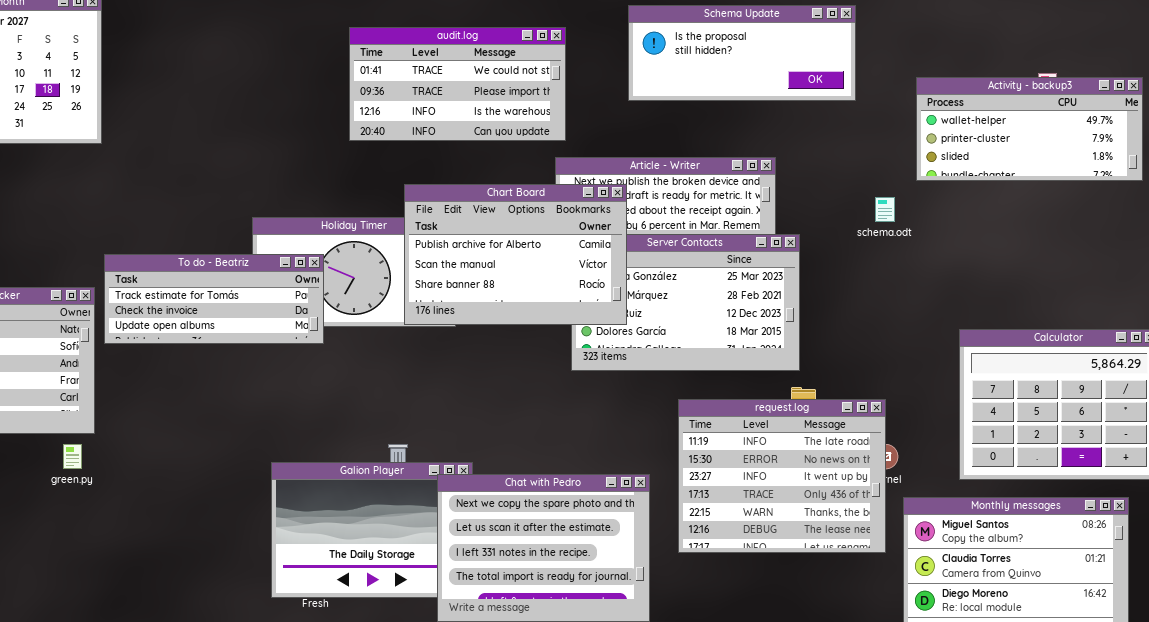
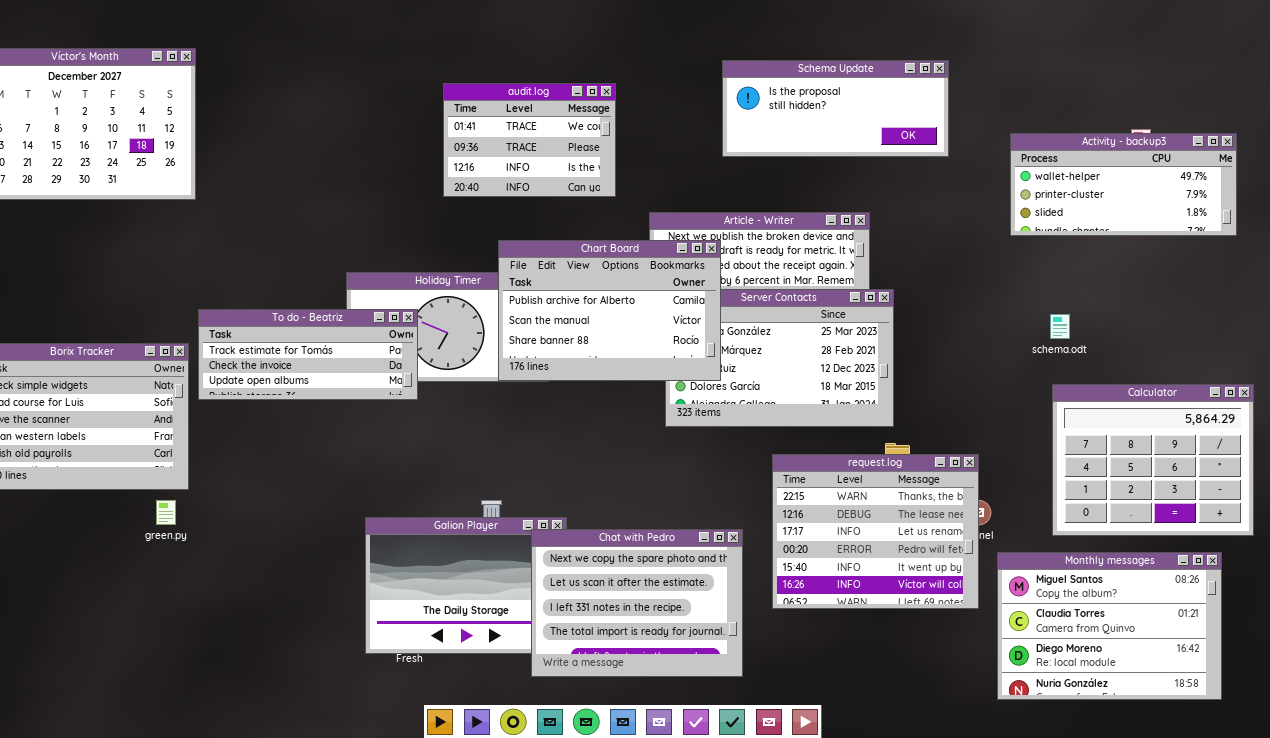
audit.log: [349,27,566,141] -> [443,83,616,197], resized
schema.odt: [875,197,895,222] -> [1050,314,1070,339], moved
request.log: [678,399,886,553] -> [772,454,979,609], scrolled down 4 rows

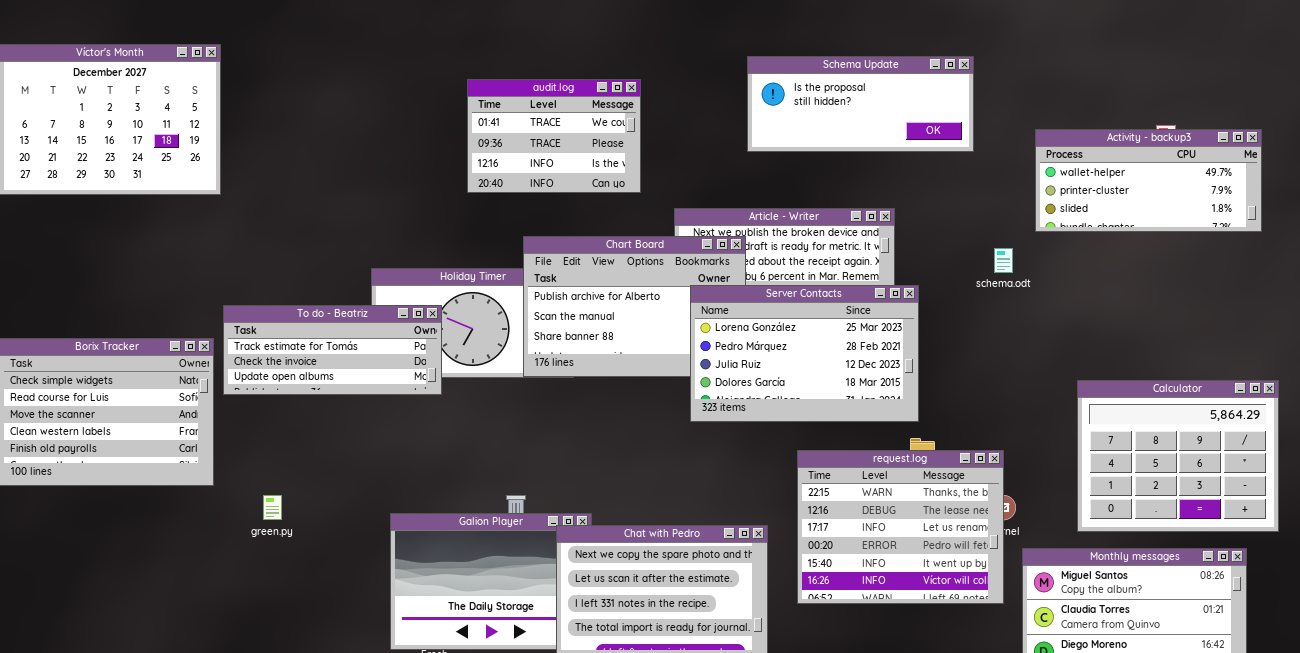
Server Contacts: [665,289,894,427] -> [690,285,919,422], raised
schema.odt: [1050,314,1070,339] -> [994,248,1013,273], moved
green.py: [156,500,176,525] -> [263,495,282,520], moved

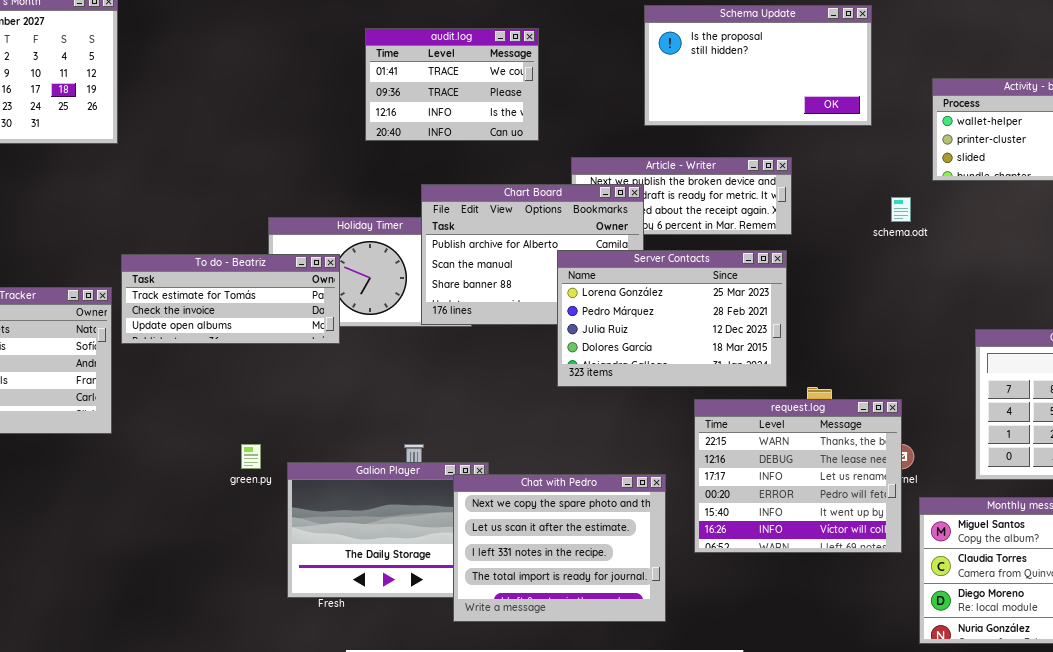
Schema Update: [747,56,974,152] -> [644,5,872,126], resized
Server Contacts: [690,285,919,422] -> [557,250,787,387], moved
green.py: [263,495,282,520] -> [241,444,261,469], moved

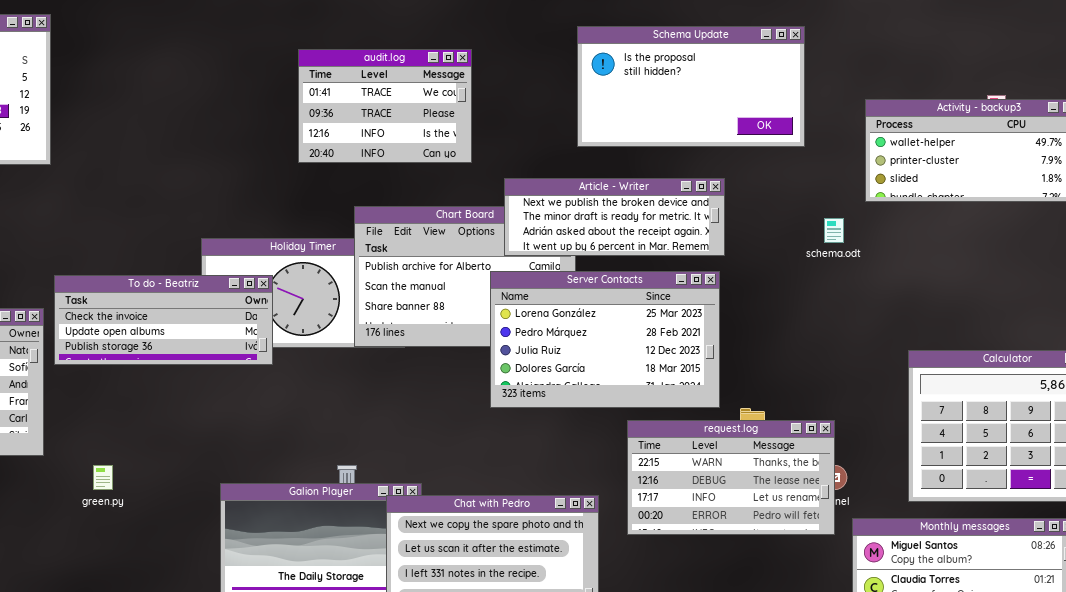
Article - Writer: [571,157,792,235] -> [504,178,725,256], raised
To do - Beatriz: [121,254,340,344] -> [54,275,273,365], scrolled down 1 row
request.log: [694,399,902,553] -> [627,420,835,535], resized
green.py: [241,444,261,469] -> [93,465,113,490], moved

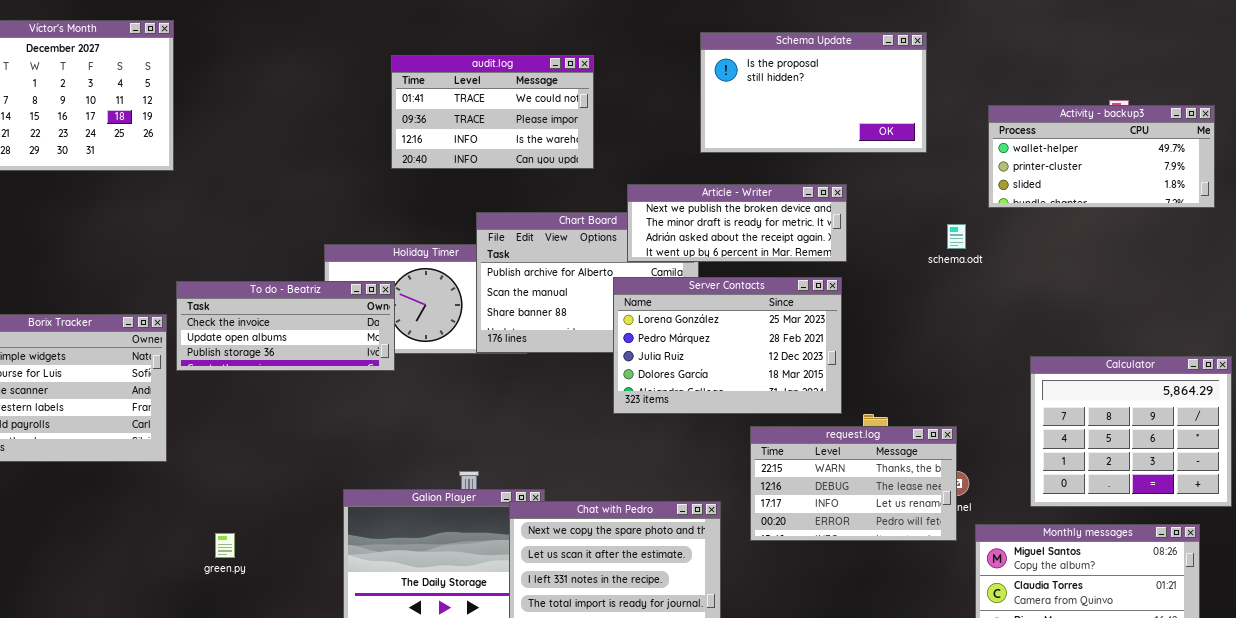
audit.log: [298,49,472,163] -> [391,55,594,169], resized
green.py: [93,465,113,490] -> [215,533,235,558], moved

